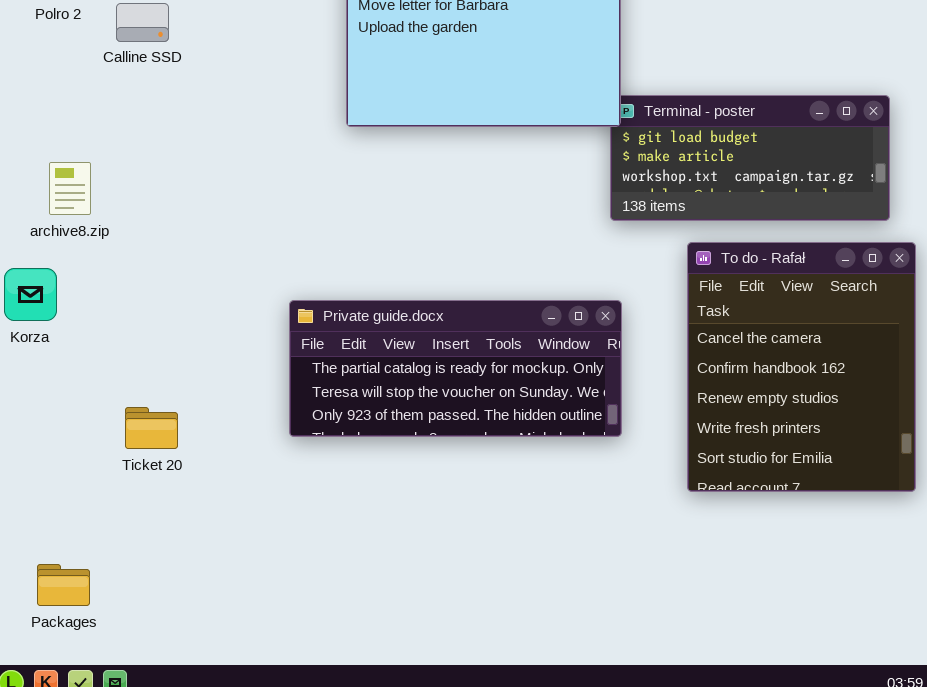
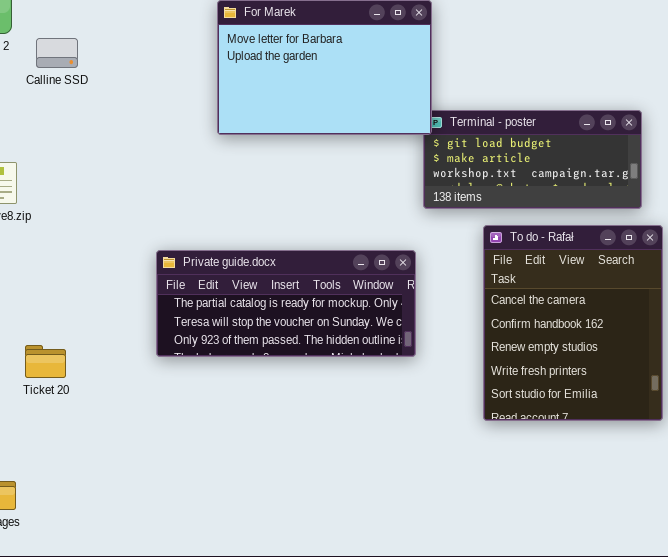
Private guide.docx: [289,300,622,437] -> [156,250,416,357], moved
Ticket 20: [125,407,178,449] -> [25,345,66,378], moved

